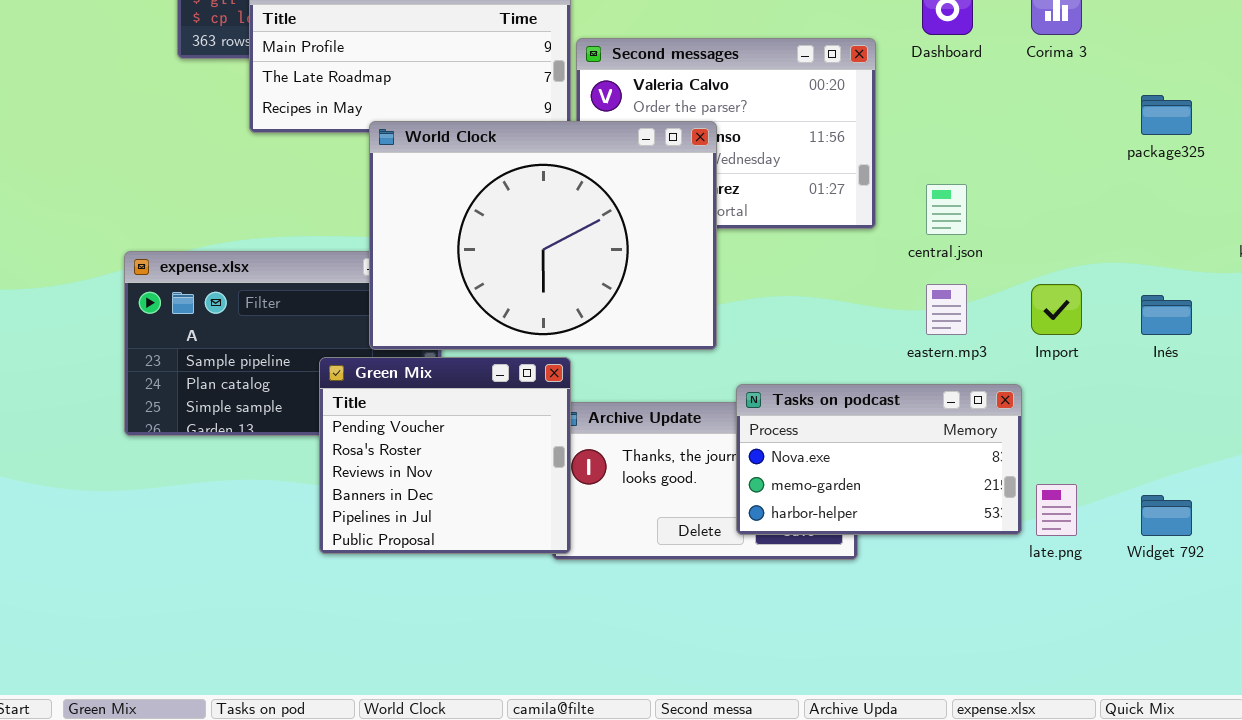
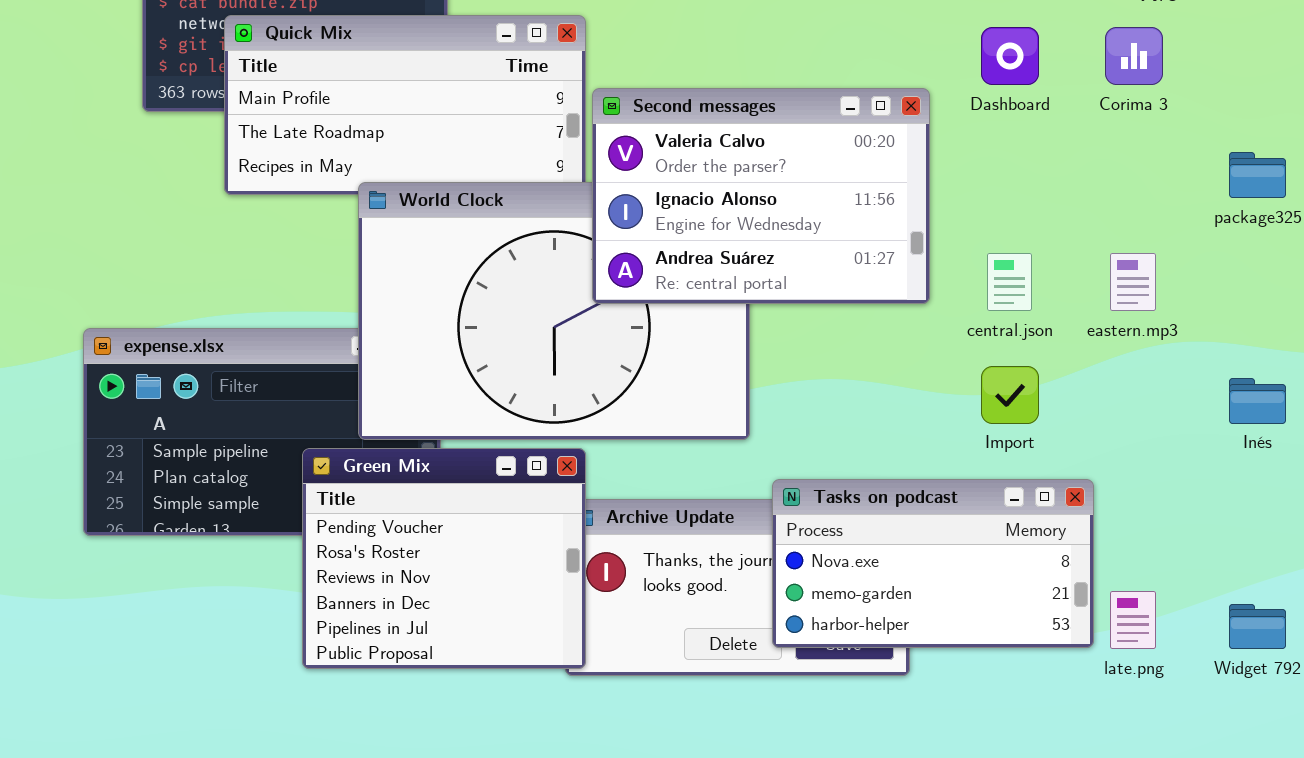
Second messages: [576,38,876,229] -> [592,88,930,304], raised
eastern.mp3: [926,284,967,335] -> [1110,253,1156,311], moved
Import: [1031,284,1082,335] -> [981,366,1039,424], moved

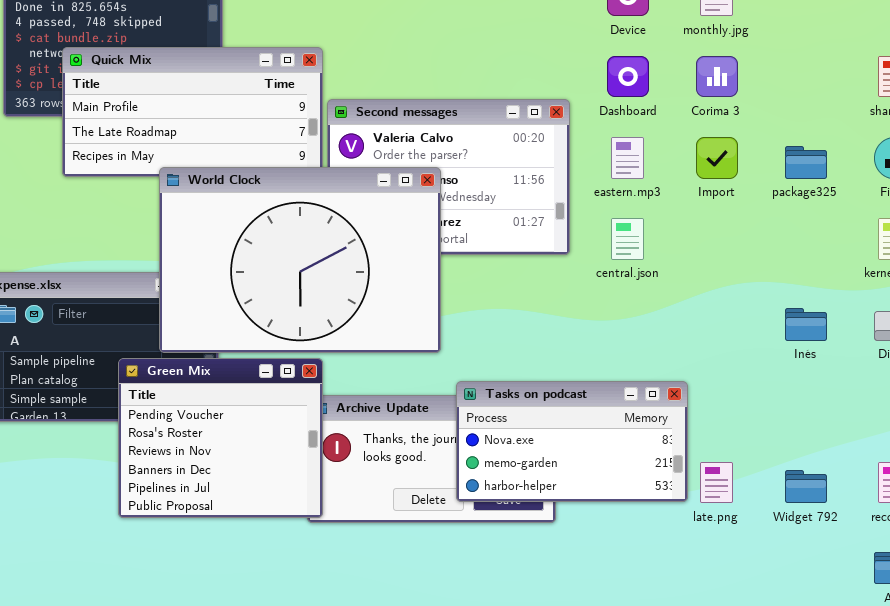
World Clock: [358,182,750,440] -> [159,167,441,353], raised
eastern.mp3: [1110,253,1156,311] -> [611,137,644,179], moved
Import: [981,366,1039,424] -> [696,137,738,179], moved

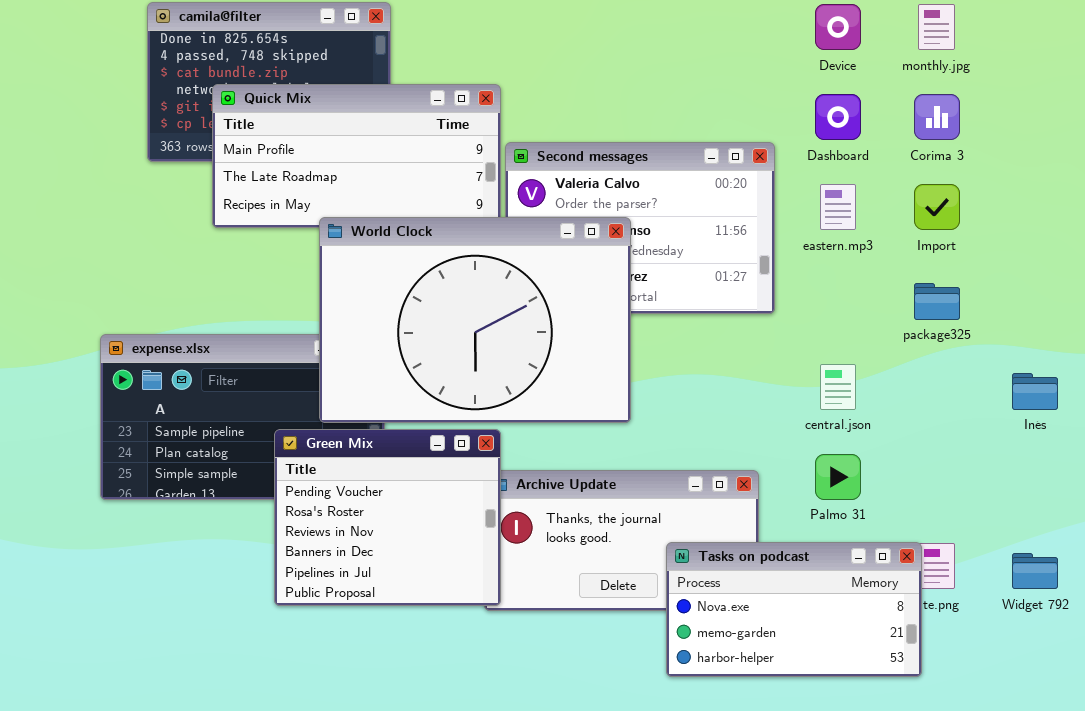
package325: [785,146,827,179] -> [914,283,960,320], moved
central.json: [611,218,644,260] -> [820,364,856,410], moved
Tasks on podcast: [456,381,688,502] -> [666,542,922,677], moved

